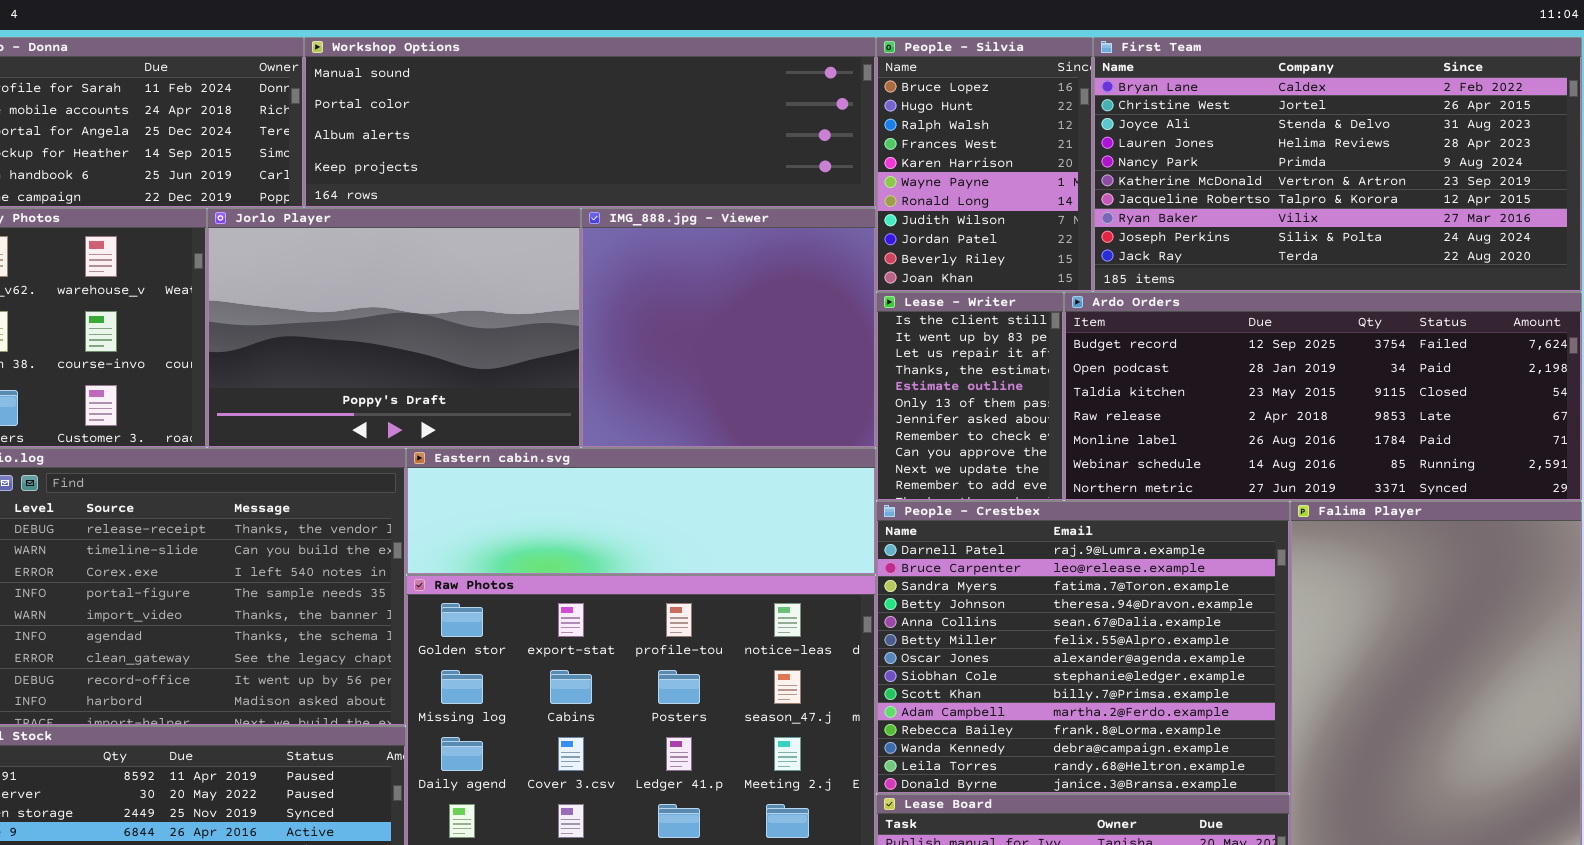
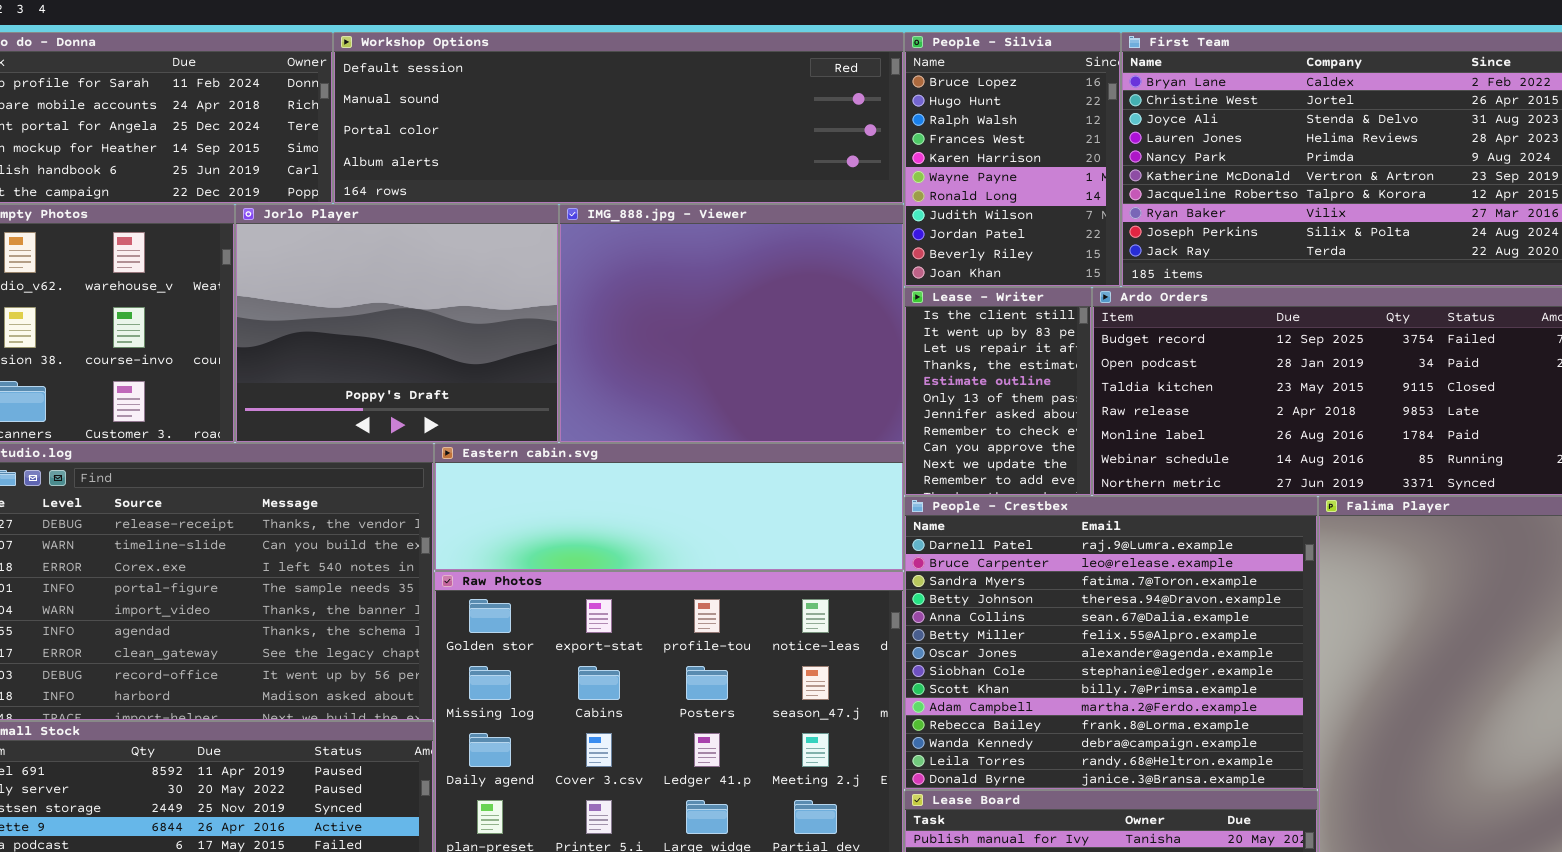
Workshop Options: [304,37,876,208] -> [333,32,904,204], scrolled up 1 row
Jorlo Player: [207,208,581,448] -> [235,204,559,443], resized
IMG_888.jpg - Viewer: [581,208,876,448] -> [559,204,904,443], resized

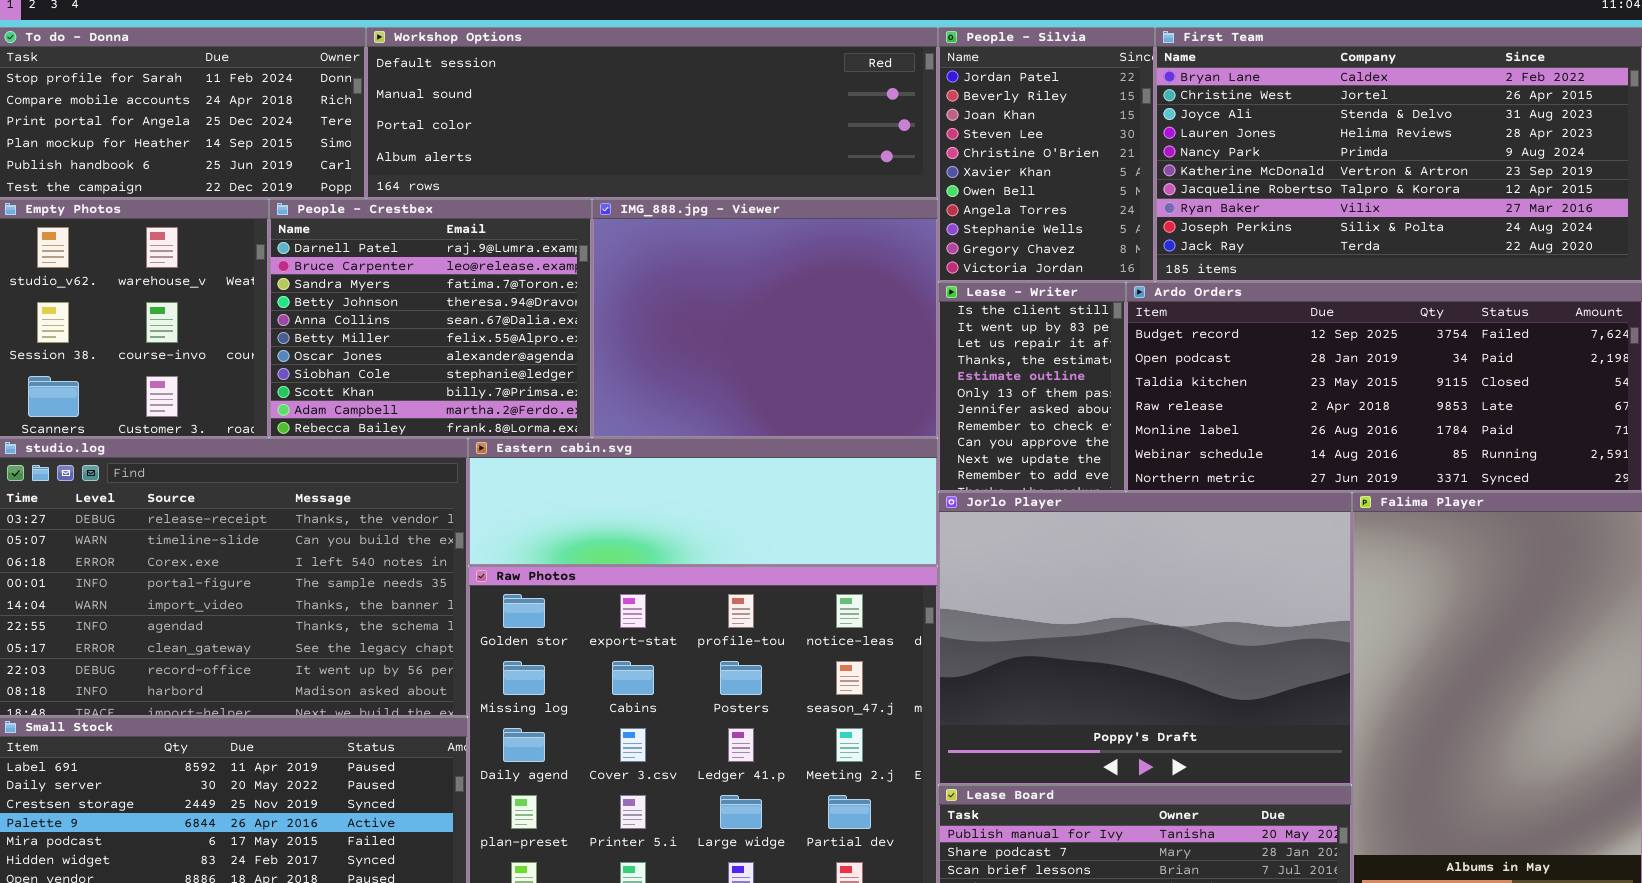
People - Silvia: [904,32,1121,287] -> [938,27,1155,282], scrolled down 8 rows
Jorlo Player: [235,204,559,443] -> [938,492,1352,785], moved, resized
People - Crestbex: [904,496,1318,790] -> [269,199,592,438], moved, resized

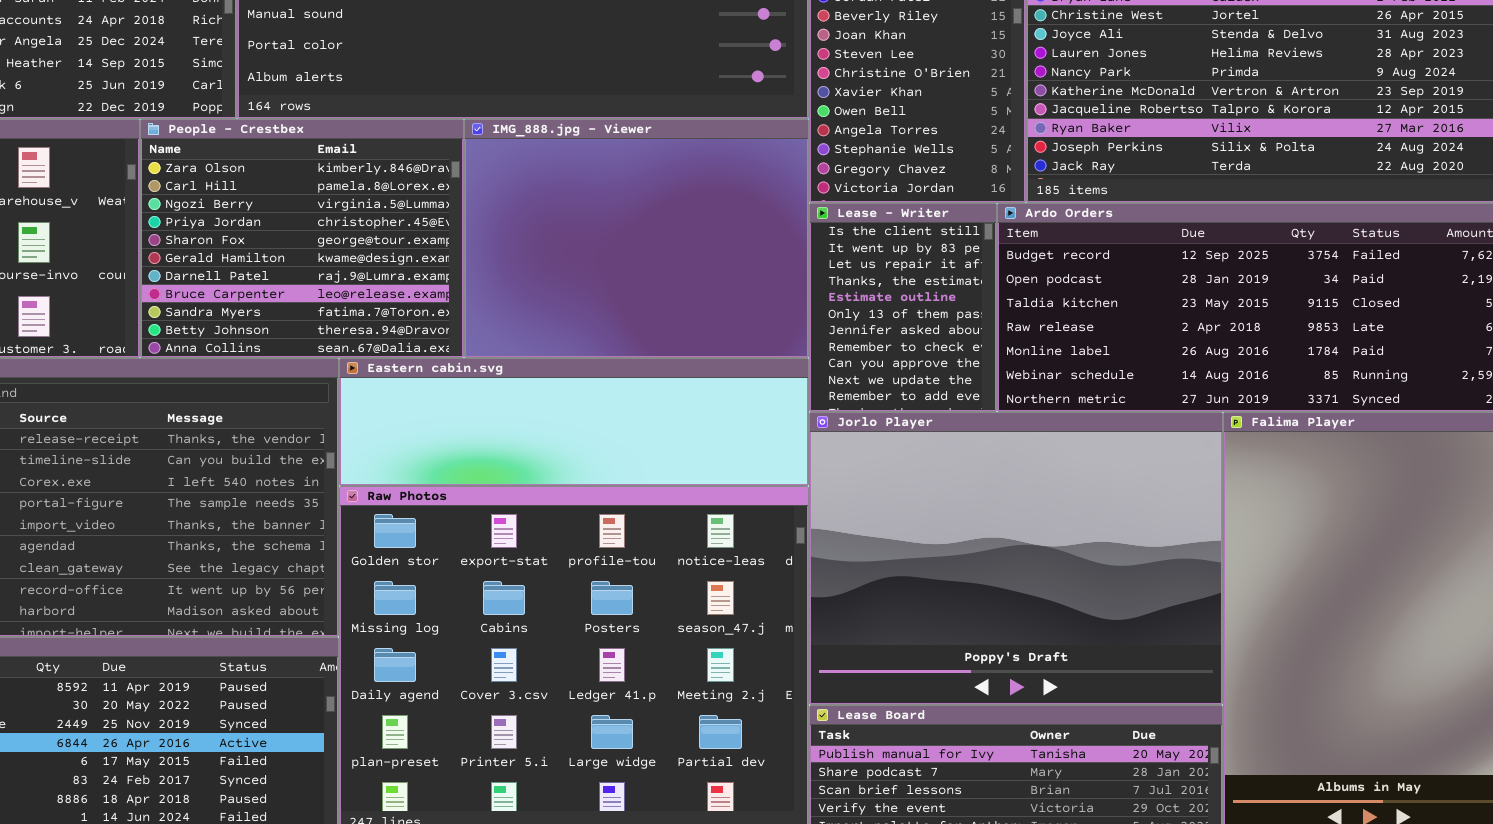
People - Crestbex: [269,199,592,438] -> [140,119,464,358], scrolled up 6 rows

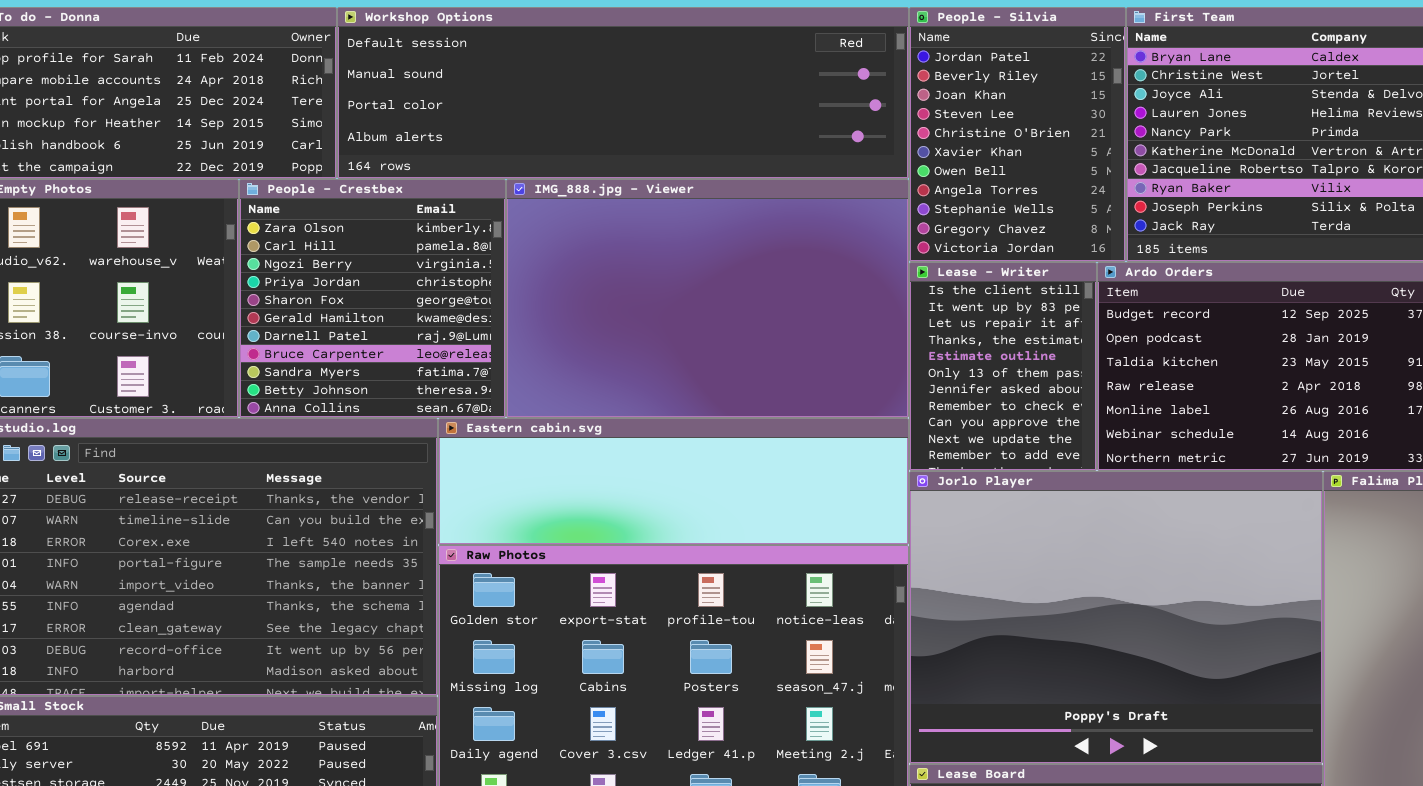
People - Crestbex: [140,119,464,358] -> [239,179,506,418], resized
IMG_888.jpg - Viewer: [464,119,809,358] -> [506,179,909,418], resized

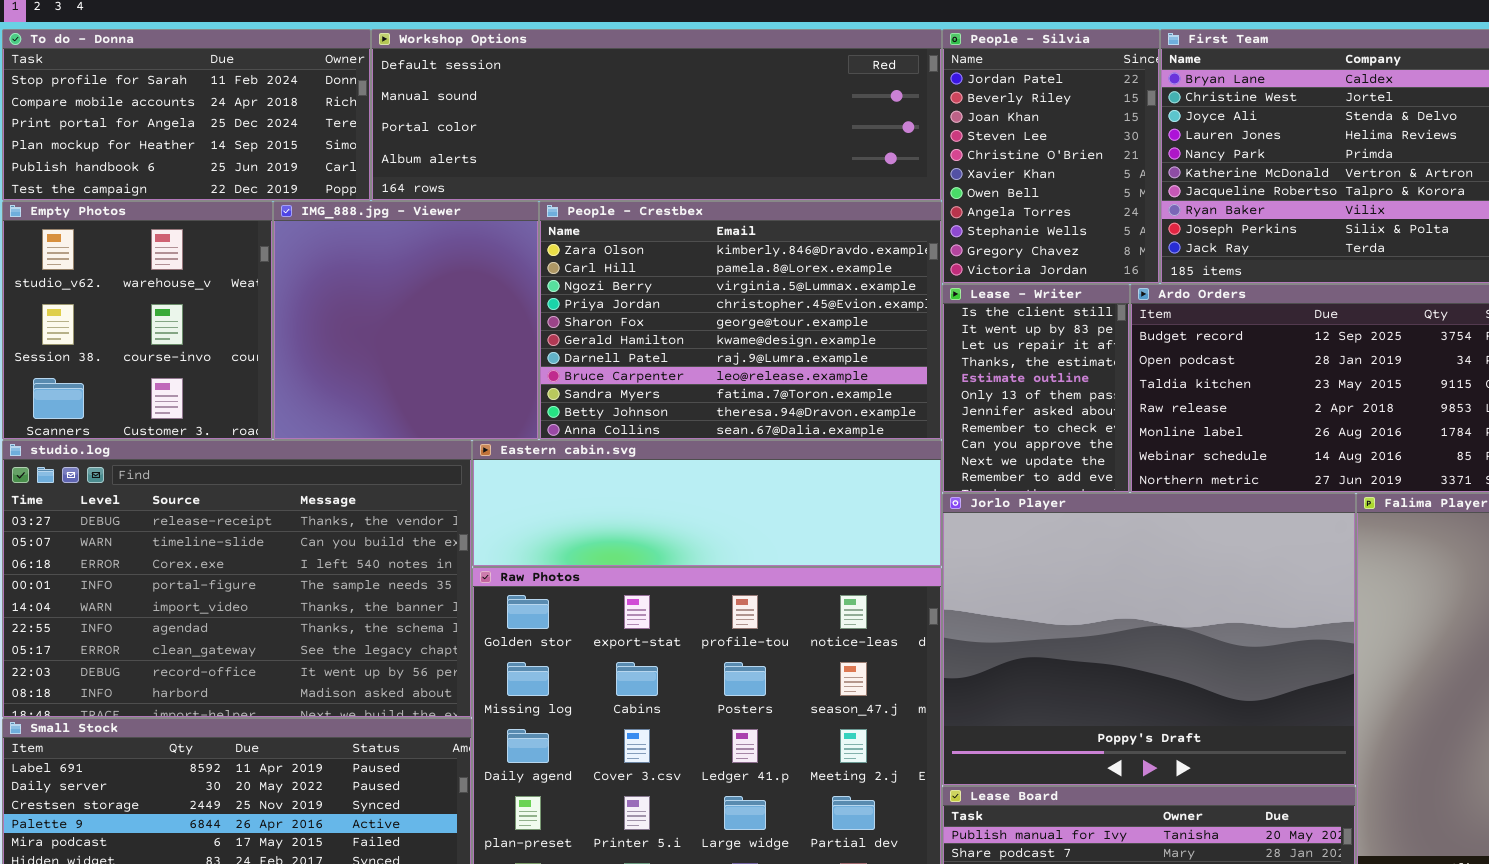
People - Crestbex: [239,179,506,418] -> [539,201,942,440], moved, resized
IMG_888.jpg - Viewer: [506,179,909,418] -> [273,201,539,440], moved, resized

